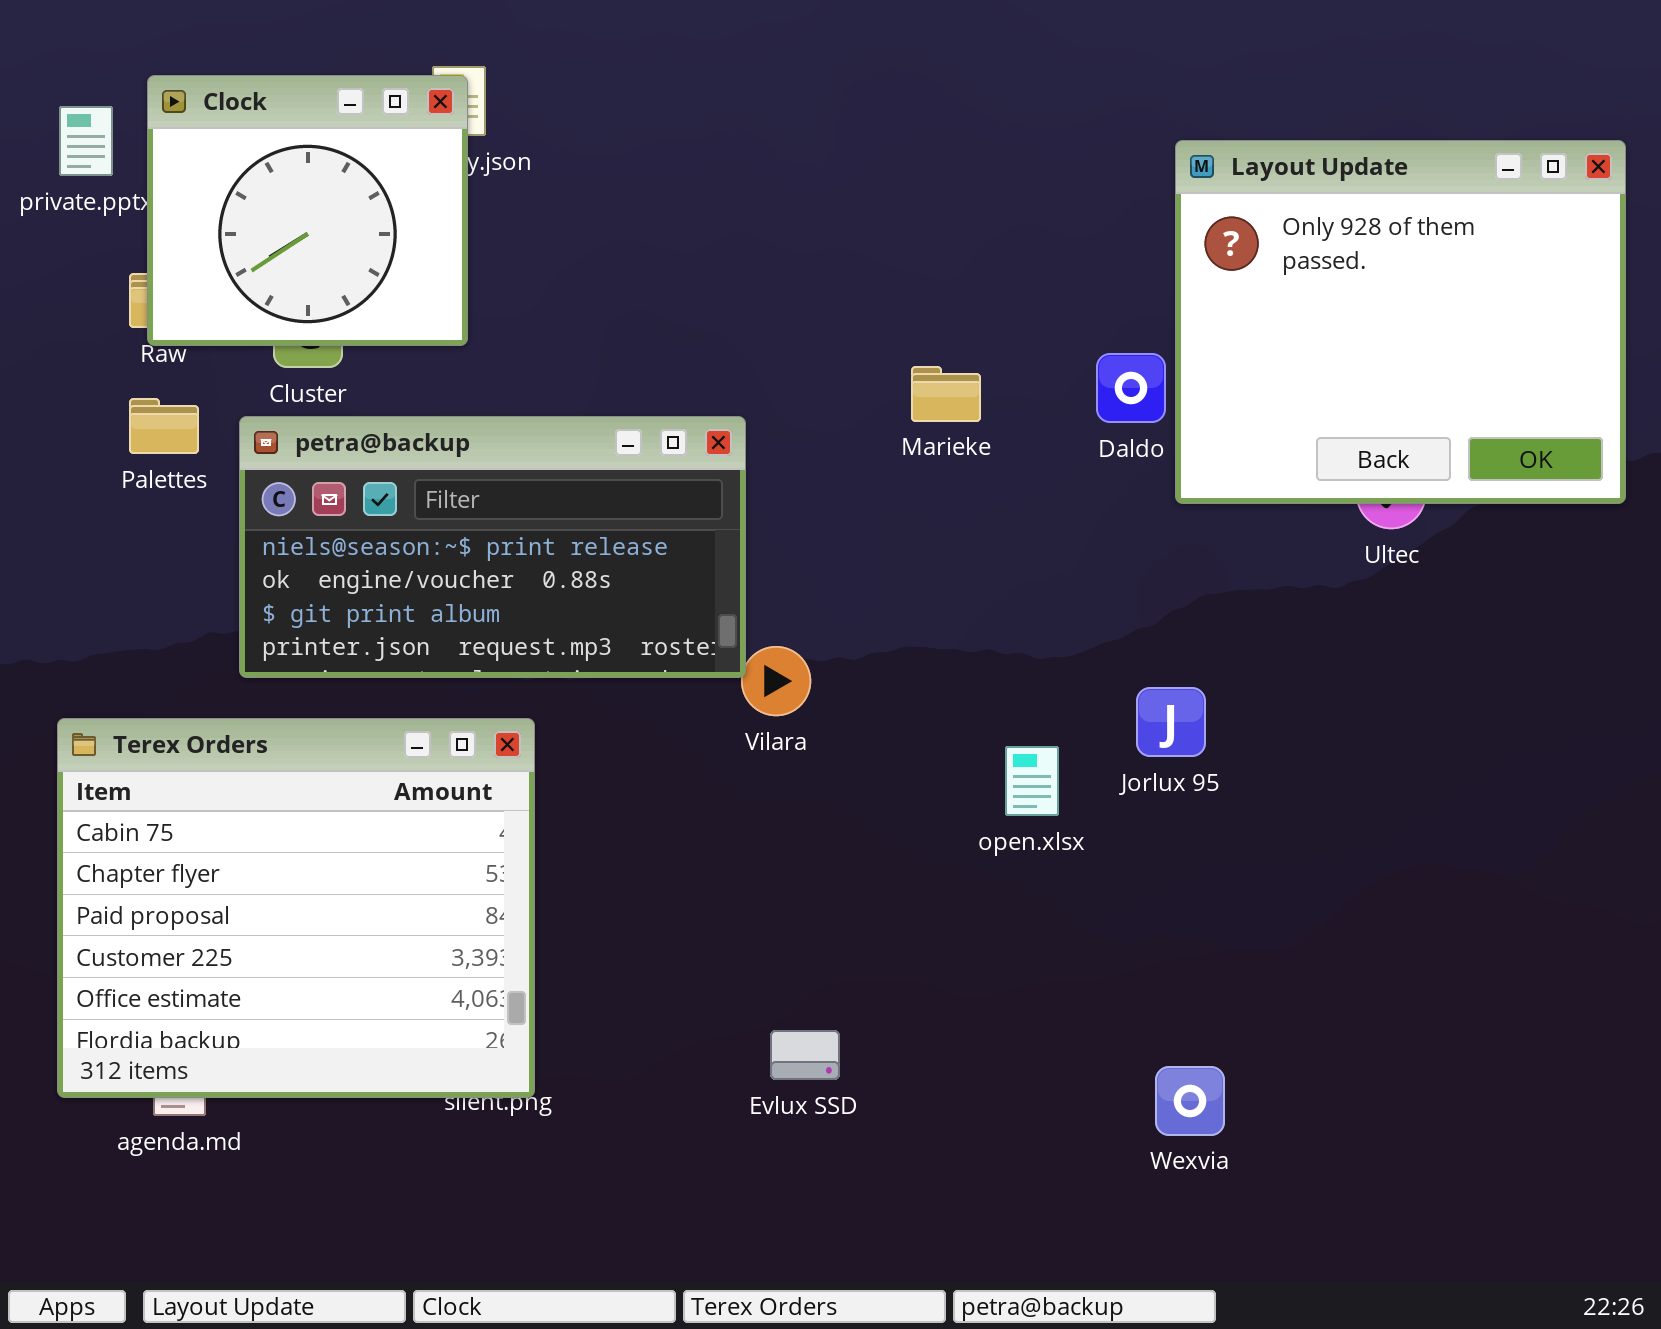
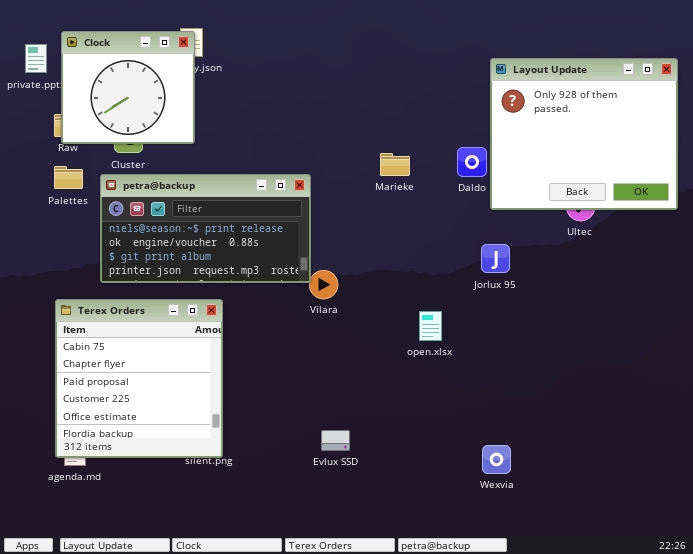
Jorlux 95: [1136,687,1206,757] -> [481,244,510,273], moved
Terex Orders: [57,718,535,1098] -> [55,299,223,458], resized

